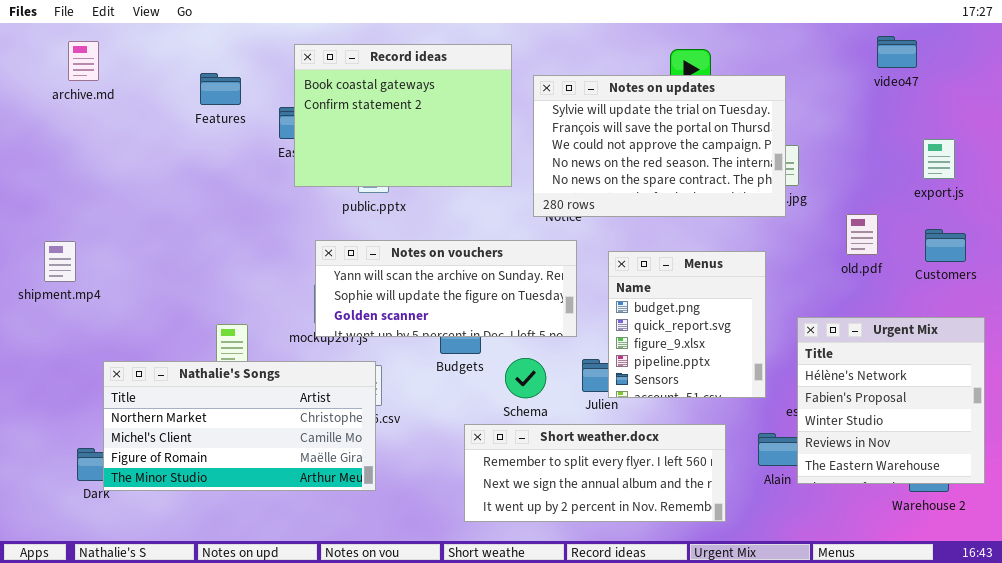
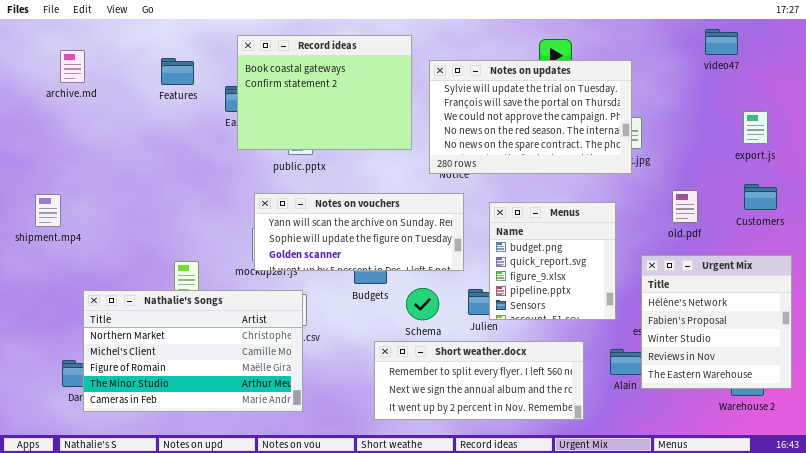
archive.md: [68,41,99,81] -> [60,50,85,83], moved
old.pdf: [846,214,878,255] -> [672,190,698,223], moved
Nathalie's Songs: [103,361,376,491] -> [83,290,303,412], resized

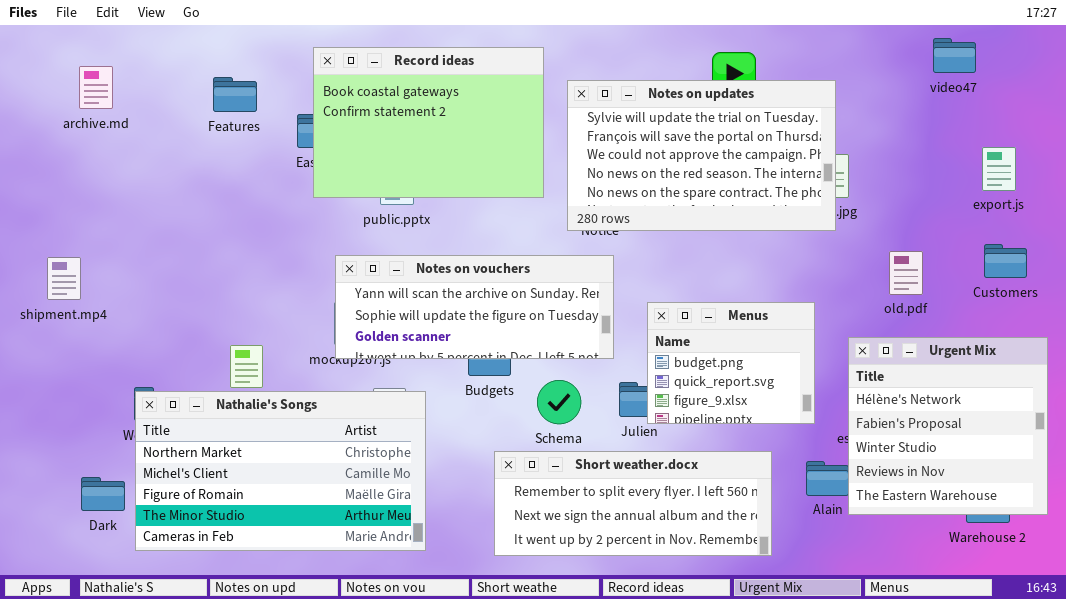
Menus: [489,202,616,320] -> [647,302,815,424], resized
Nathalie's Songs: [83,290,303,412] -> [135,391,426,551], moved

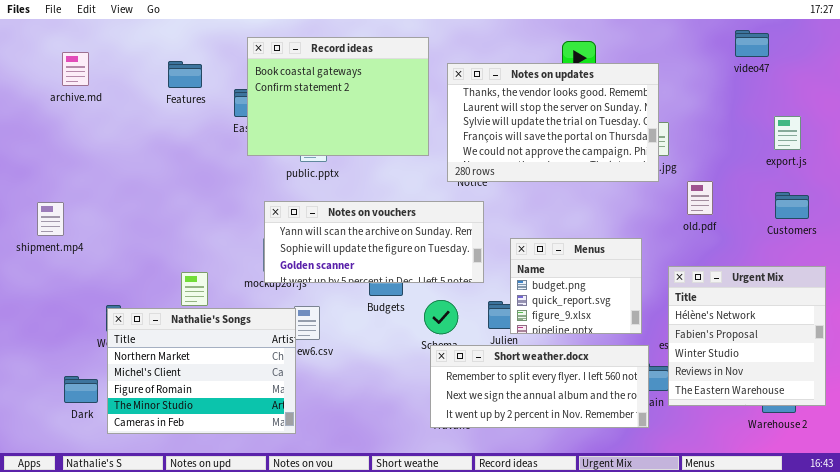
Notes on updates: [567,80,836,231] -> [447,63,659,182], scrolled up 2 rows
old.pdf: [889,251,923,295] -> [687,181,713,215], moved
Nathalie's Songs: [135,391,426,551] -> [107,308,296,434], resized
Short weather.docx: [494,451,772,556] -> [430,345,649,428], moved

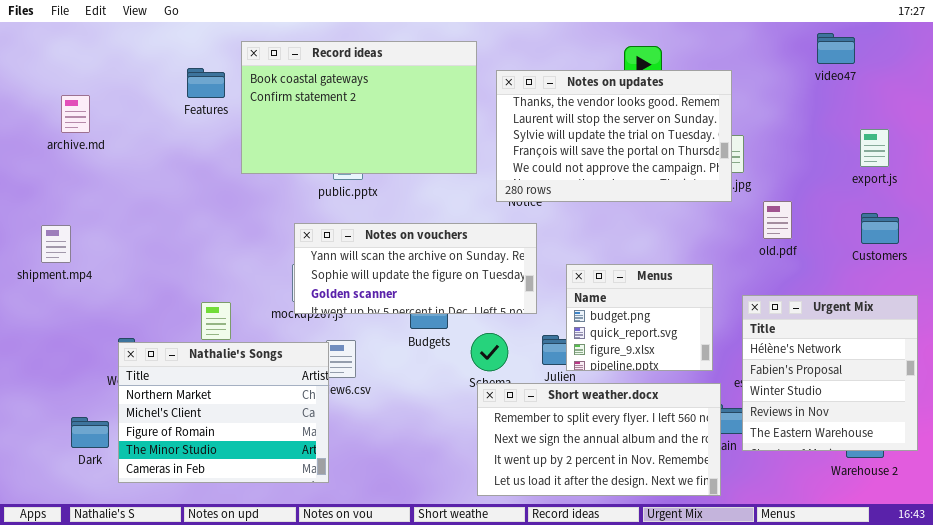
Record ideas: [247,37,429,156] -> [241,41,477,174], resized
archive.md: [62,52,89,86] -> [61,95,90,133], moved
Short weather.docx: [430,345,649,428] -> [477,383,721,496], resized

